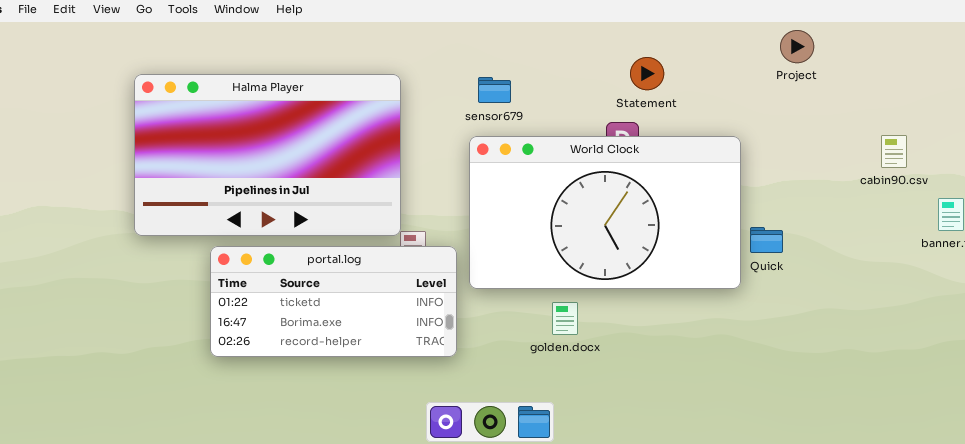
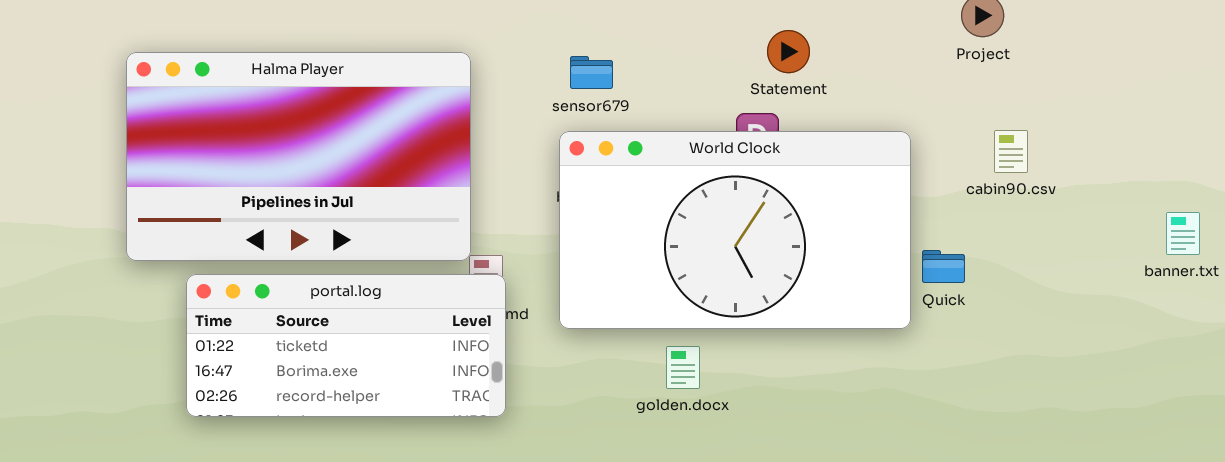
cabin90.csv: [881,135,907,168] -> [994,130,1028,173], moved
portal.log: [210,246,457,357] -> [186,274,506,417], moved

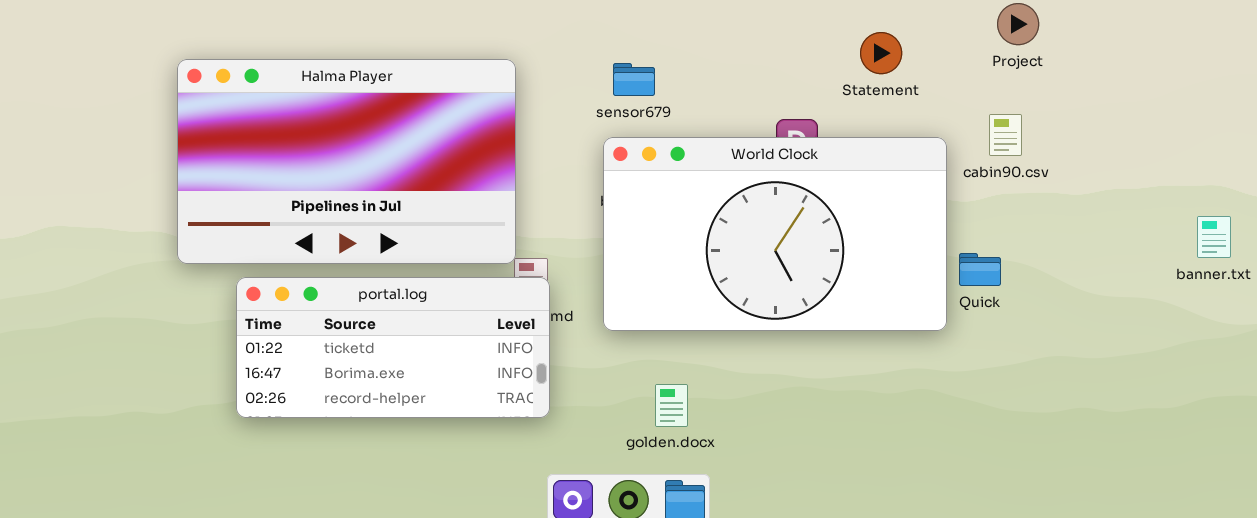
Statement: [767,30,810,73] -> [860,32,902,74], moved
cabin90.csv: [994,130,1028,173] -> [989,114,1022,156], moved
golden.docx: [666,346,700,389] -> [655,384,688,427], moved

